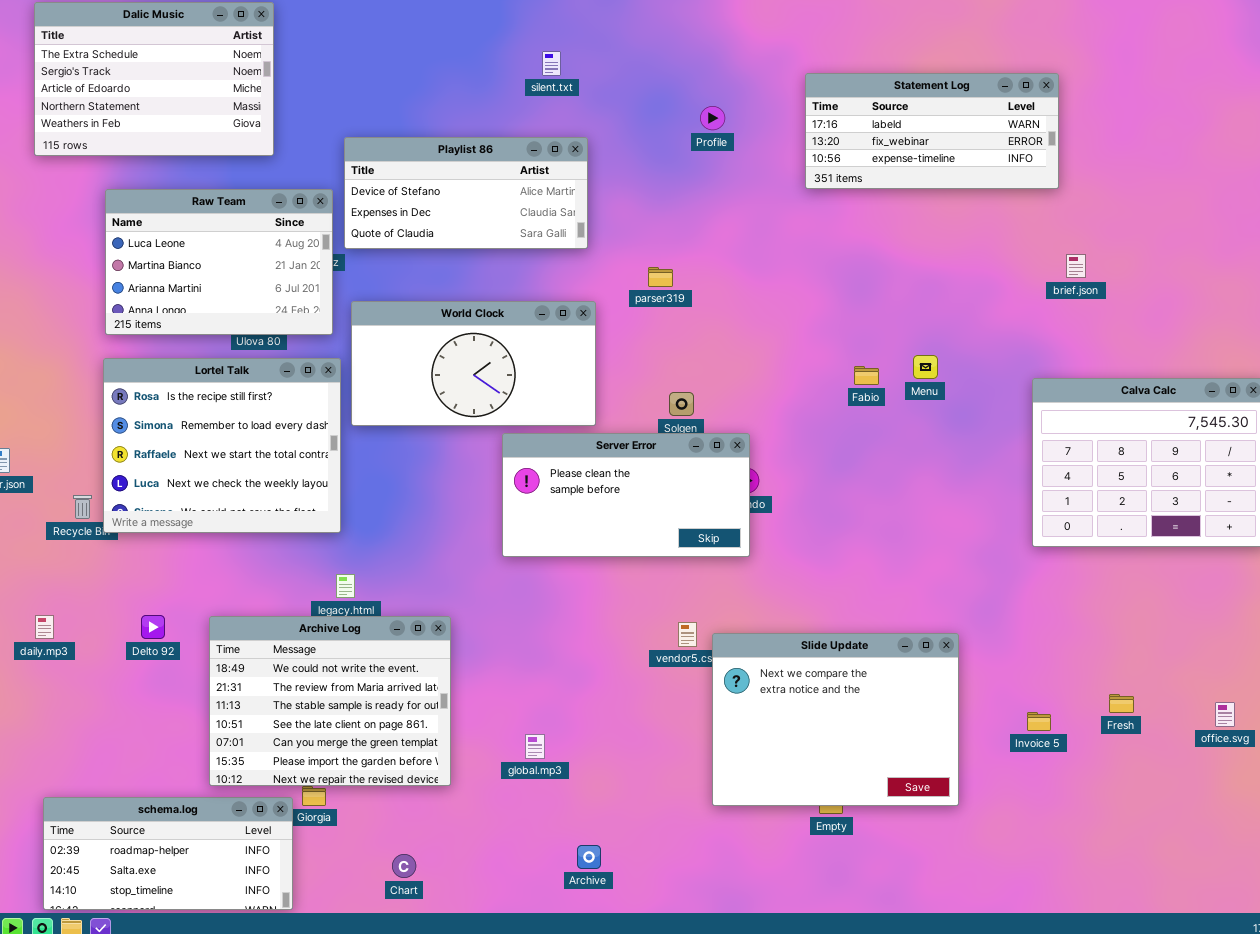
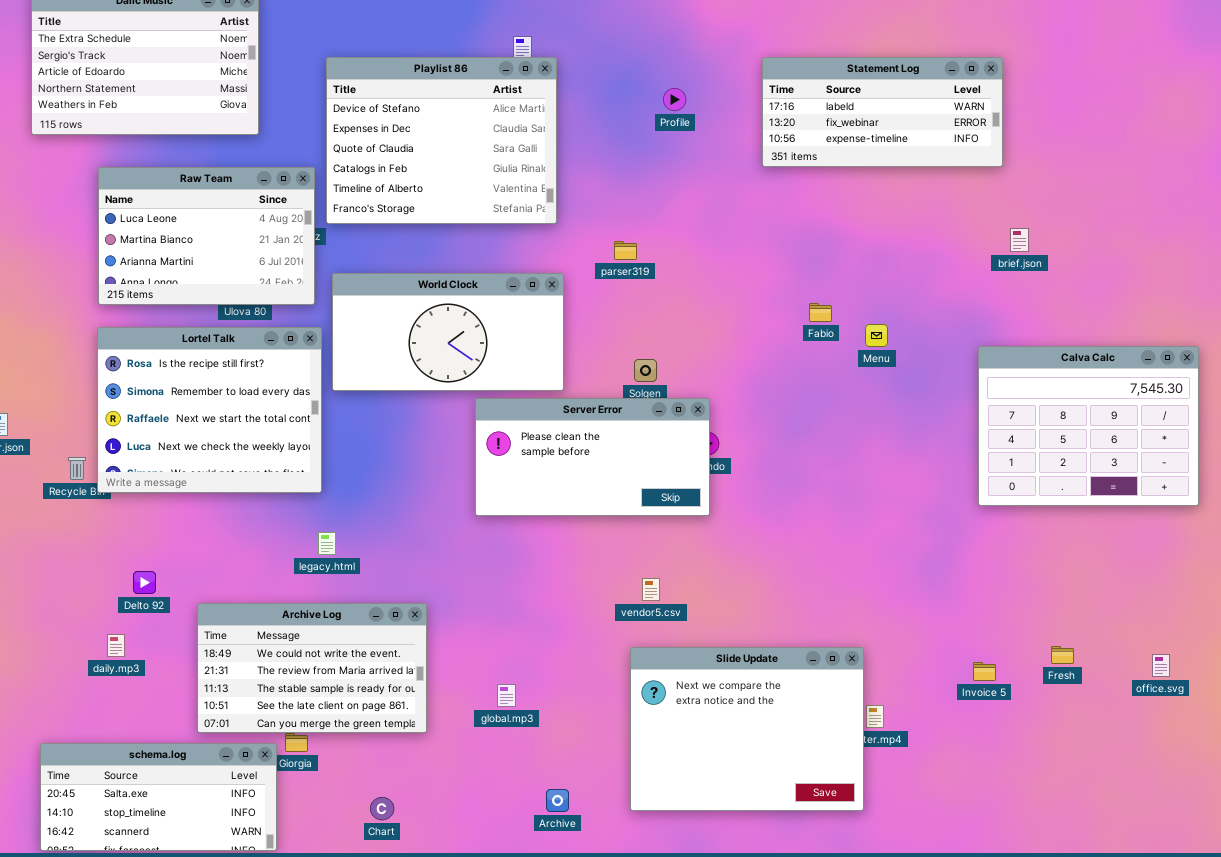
Playlist 86: [344,137,588,249] -> [326,57,557,224], resized
Fabio: [854,366,879,385] -> [809,303,832,322], moved
daily.mp3: [35,615,54,639] -> [107,634,125,657], moved
Archive Log: [209,616,451,786] -> [197,603,427,733], resized
Slide Update: [712,633,959,806] -> [630,647,864,811], moved
schema.log: [43,797,293,910] -> [40,743,277,851], scrolled down 1 row

